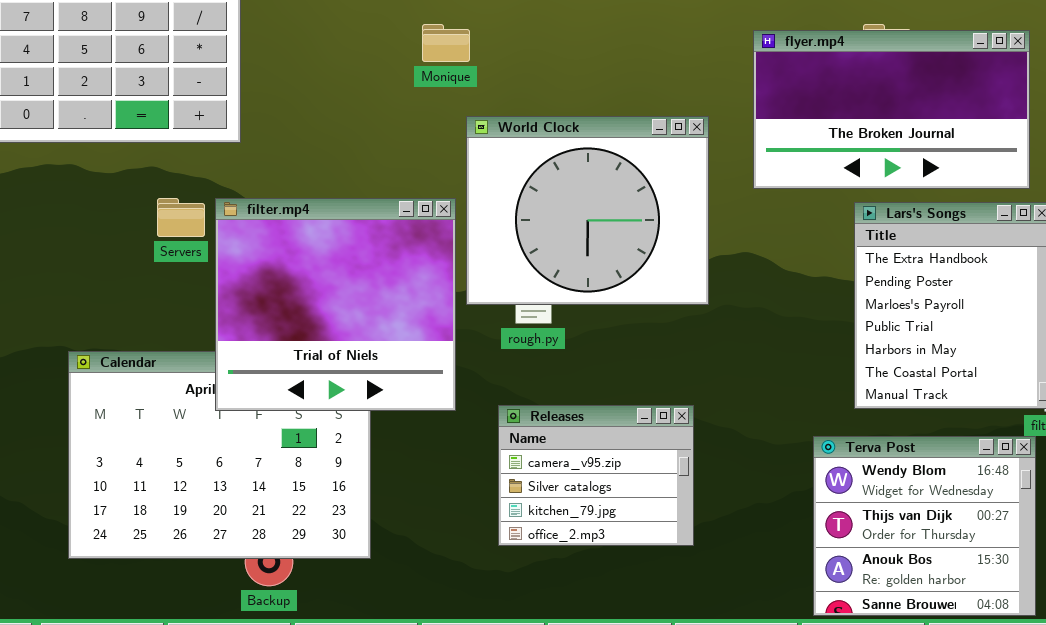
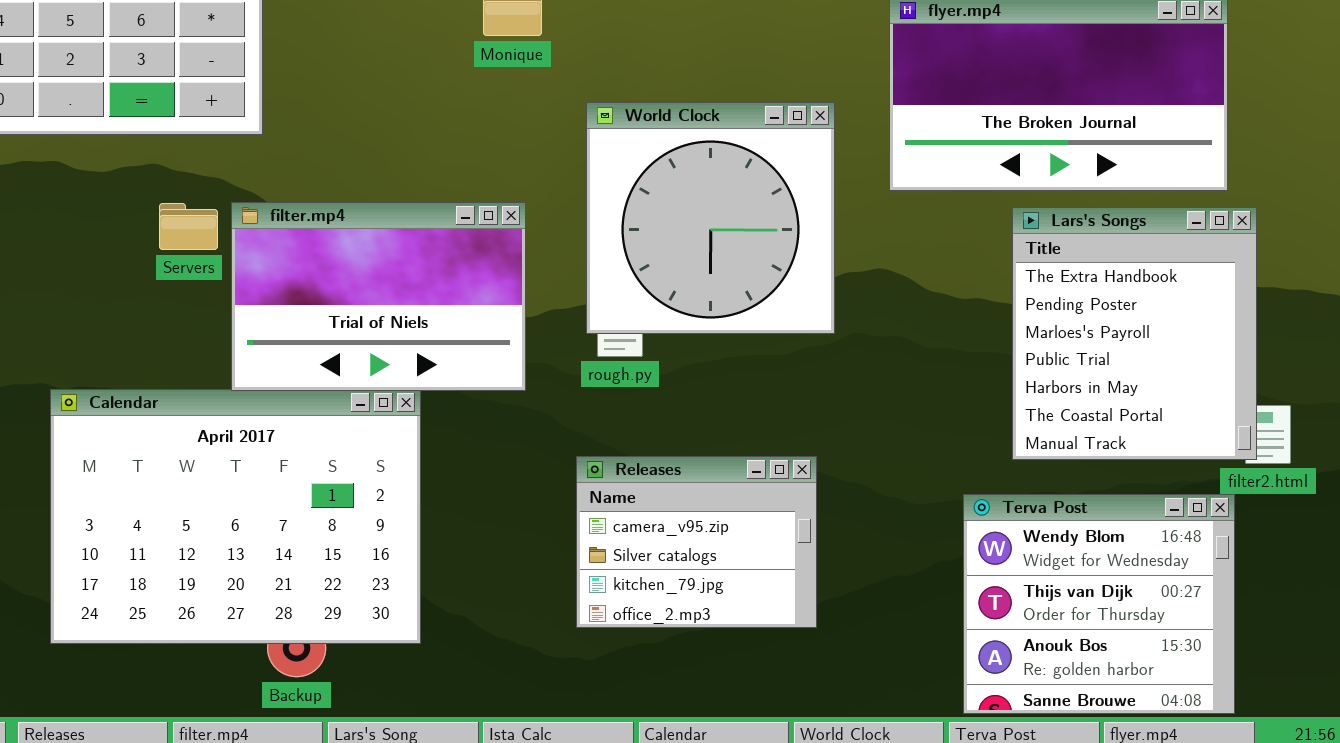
World Clock: [466,116,709,305] -> [586,102,835,334], resized
filter.mp4: [215,198,456,411] -> [231,202,526,391], resized

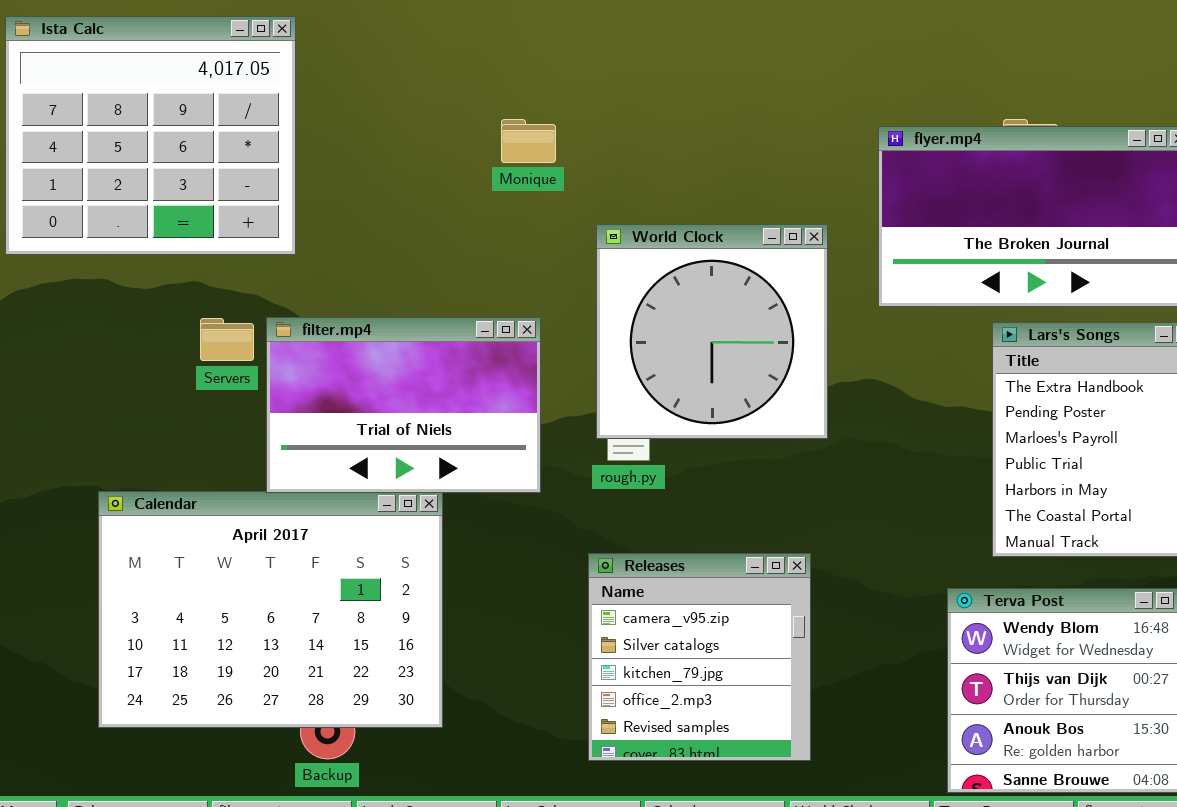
Releases: [576,456,817,628] -> [588,553,811,761], resized

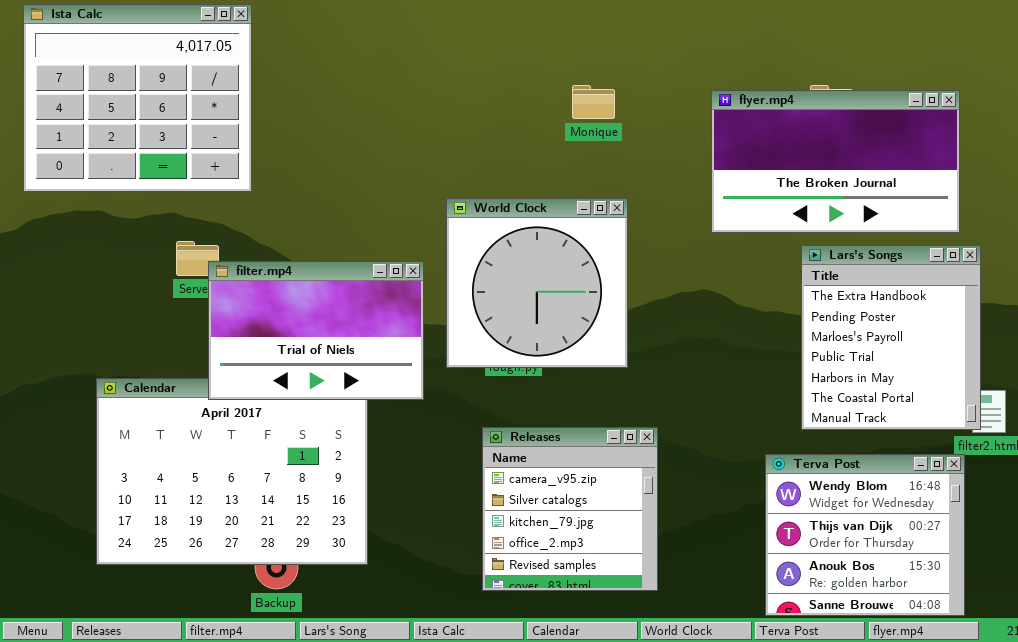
Monique: [501,119,556,163] -> [572,85,615,119], moved
World Clock: [596,224,828,439] -> [446,198,628,368], moved
filter.mp4: [266,317,541,493] -> [208,261,424,400], moved

